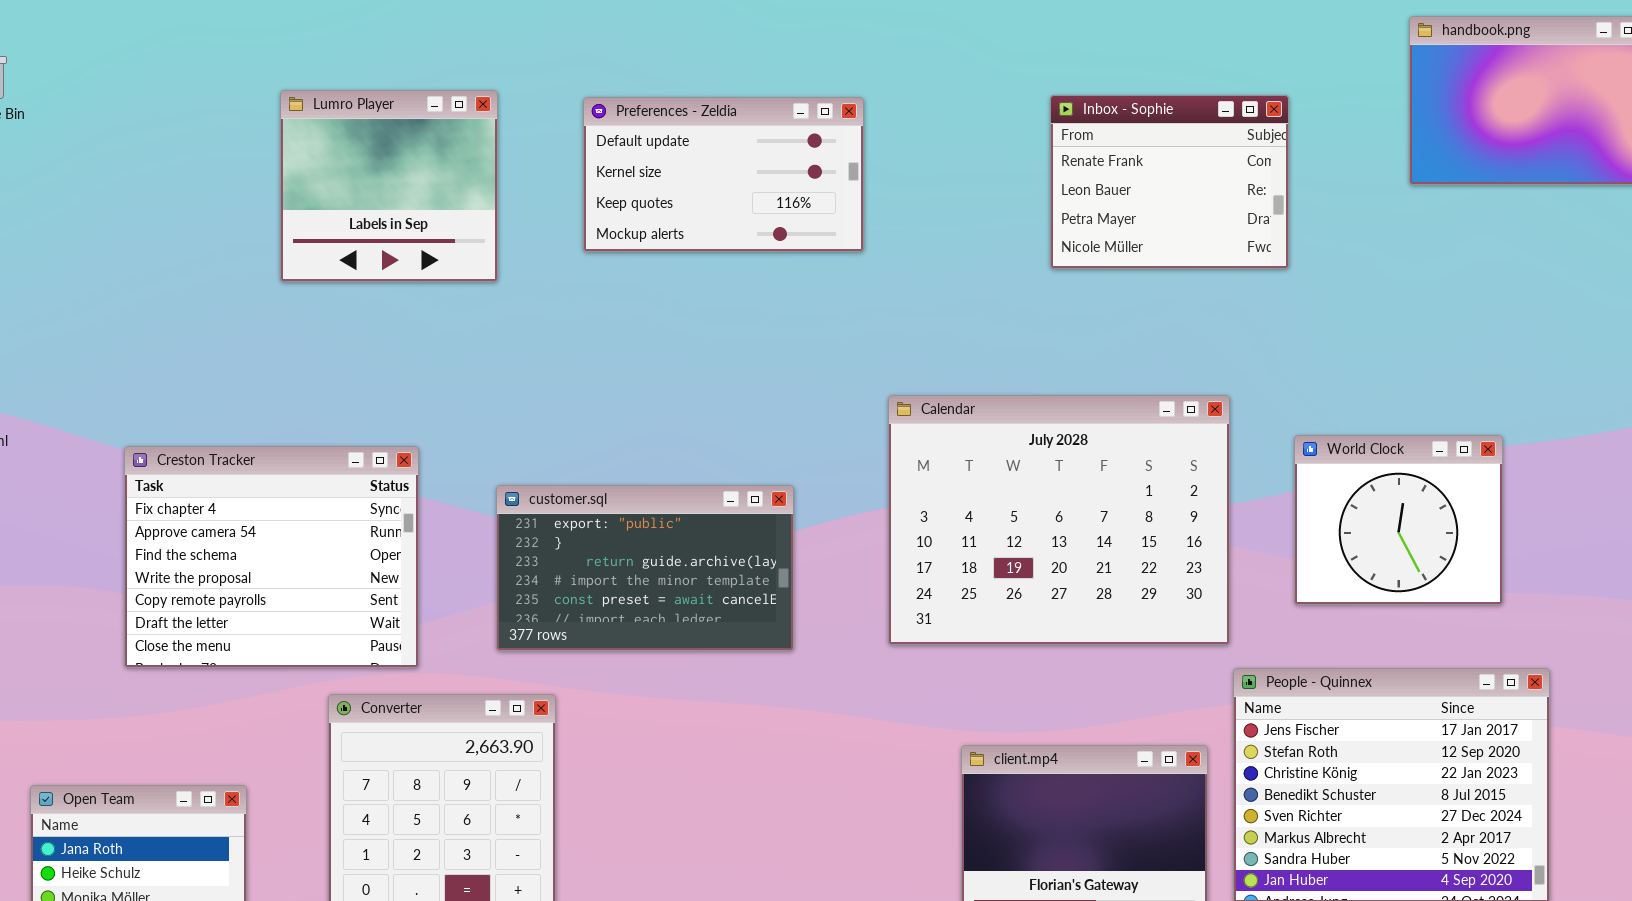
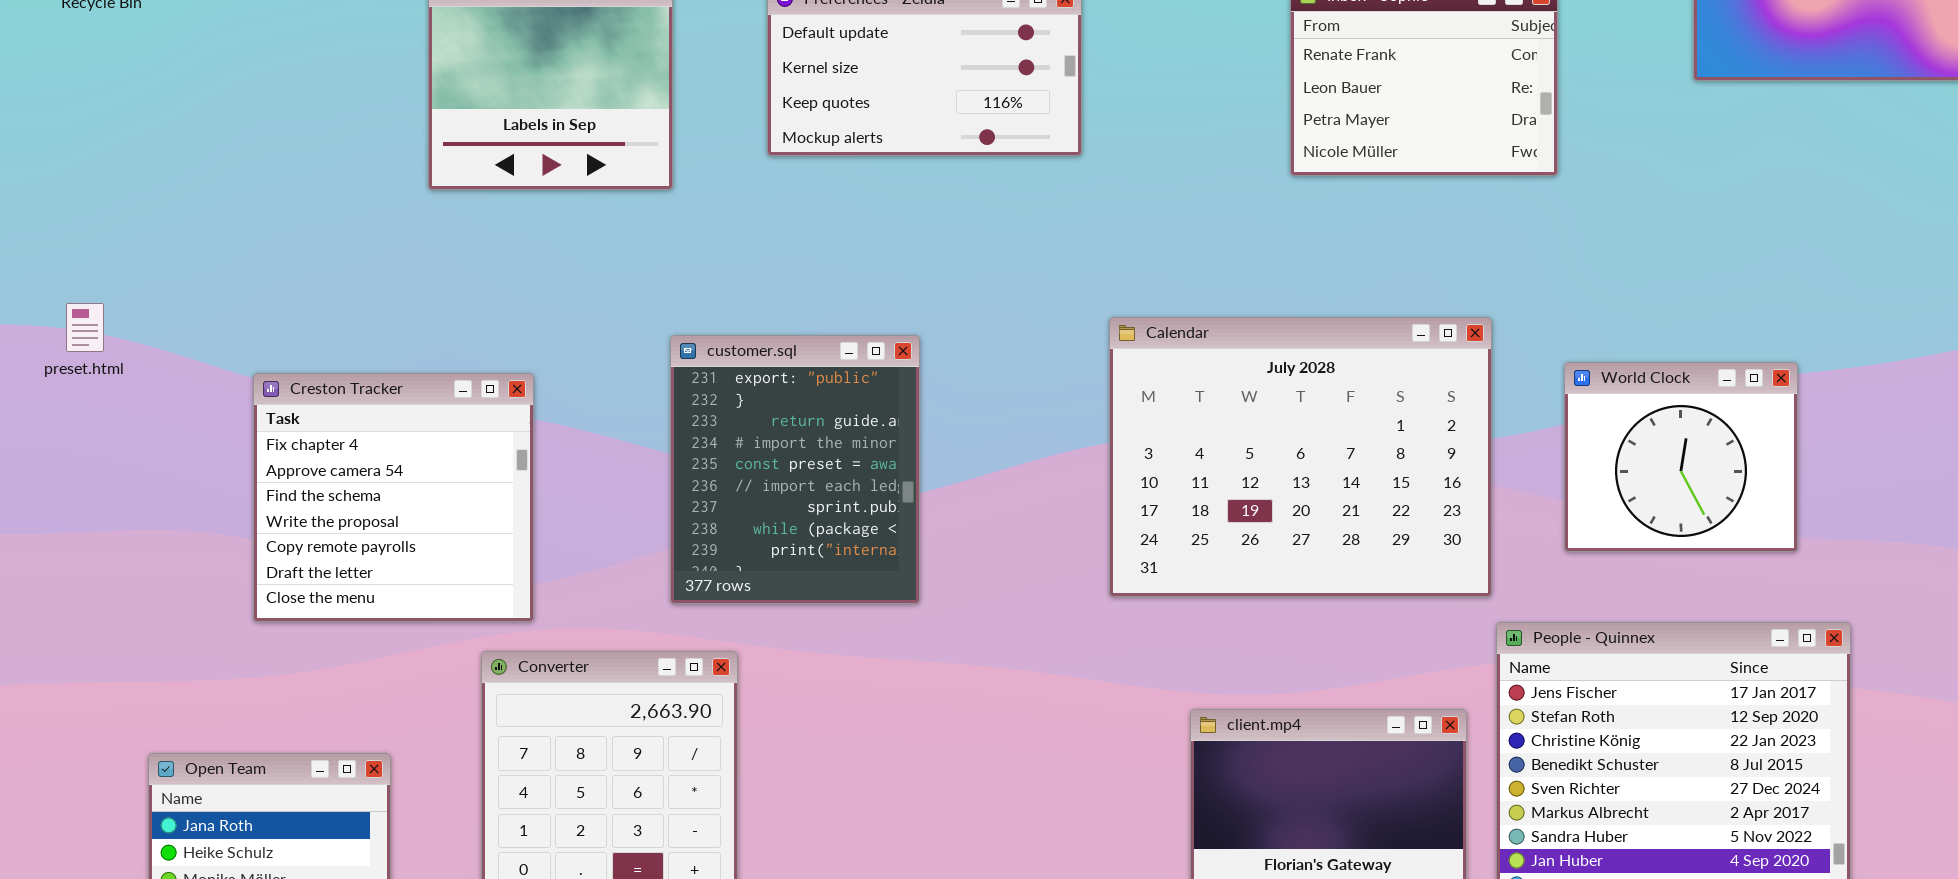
Creston Tracker: [124,446,419,668] -> [253,373,534,622], resized
customer.sql: [496,485,794,651] -> [670,335,920,604], resized

